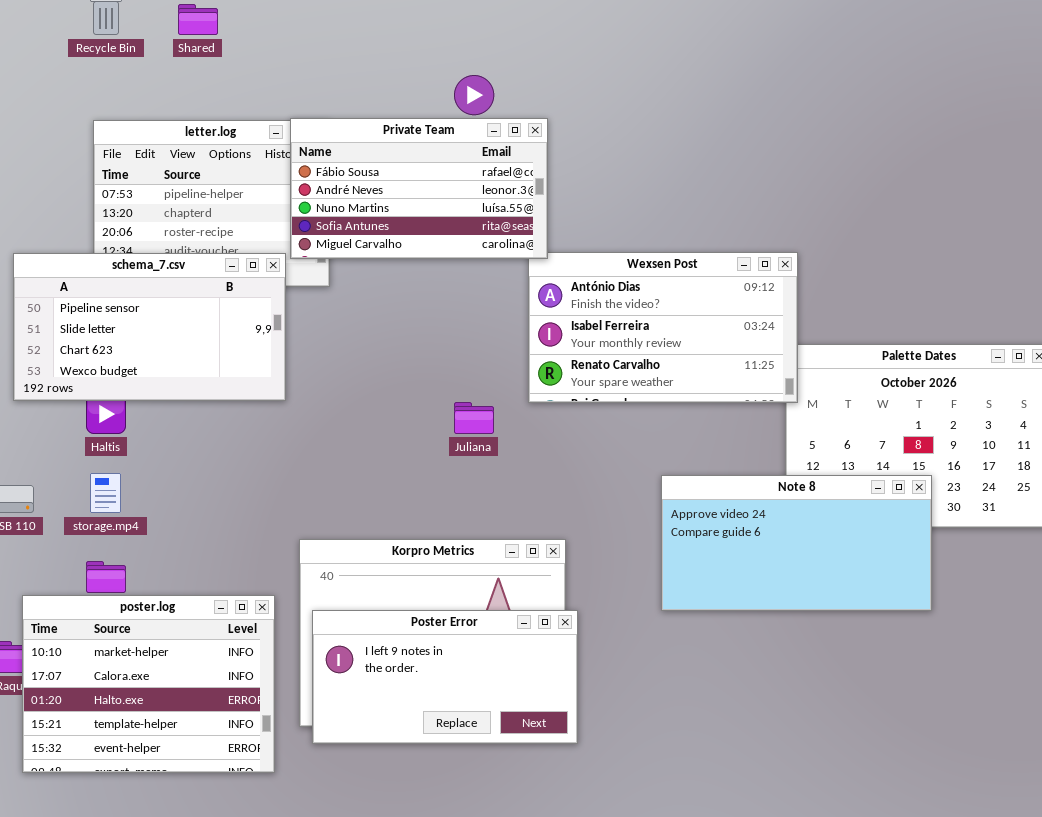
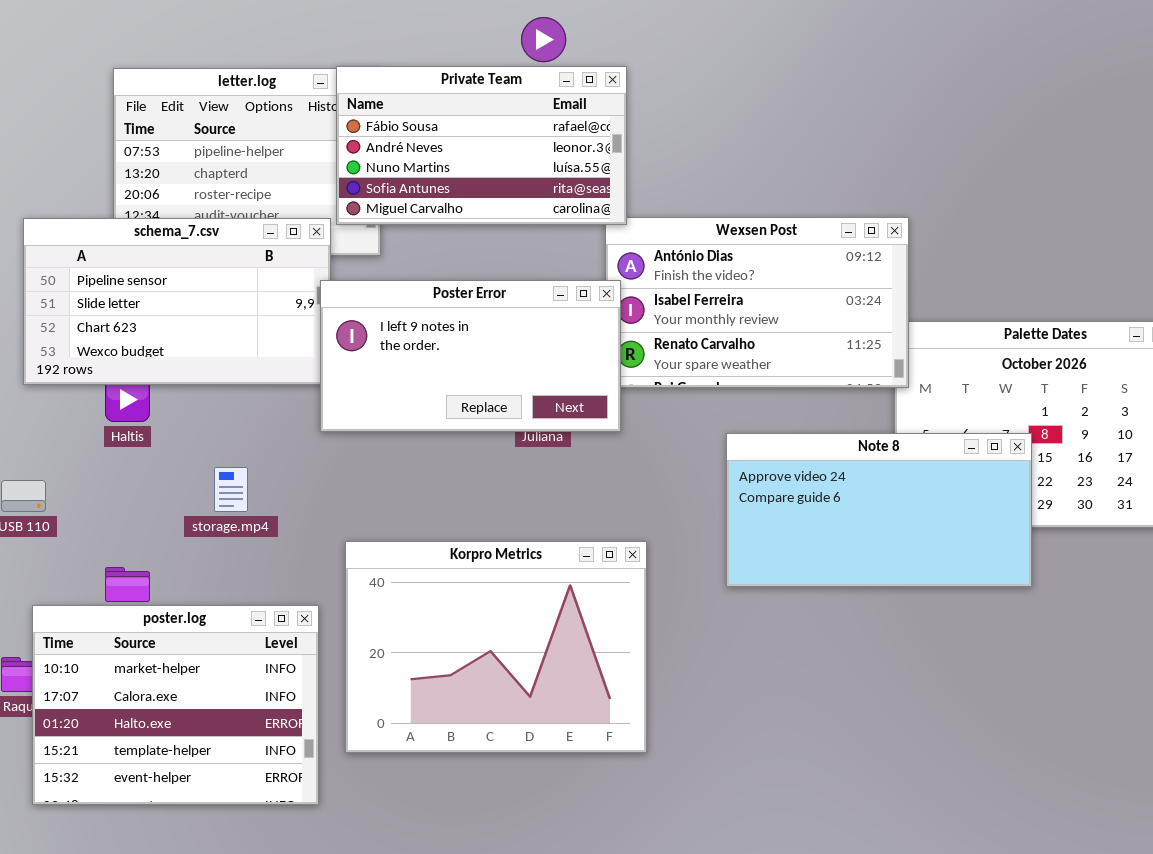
storage.mp4: [90,473,121,513] -> [214,467,248,512], moved
Note 8: [661,475,932,611] -> [726,433,1032,587], moved
Poster Error: [312,610,578,744] -> [320,280,621,432], moved

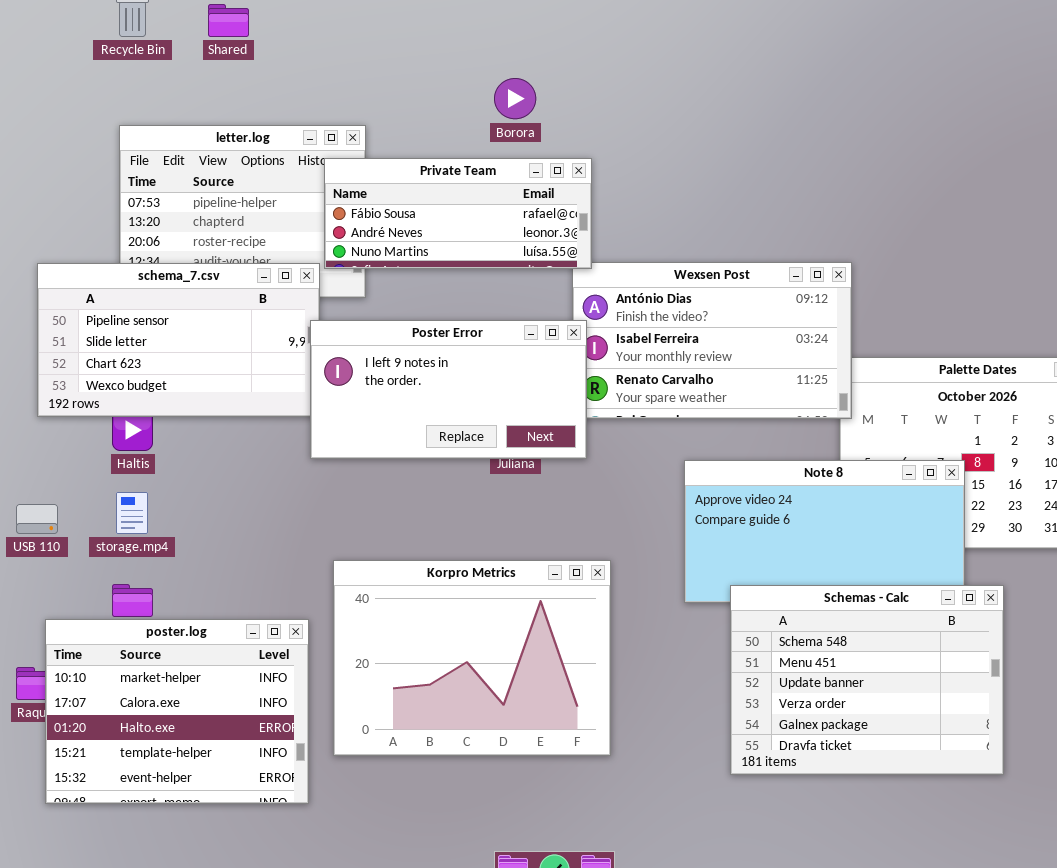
Private Team: [336,66,627,225] -> [324,158,592,269], resized
storage.mp4: [214,467,248,512] -> [116,492,148,534], moved
Schemas - Calc: none -> [730,585,1004,775], opened

